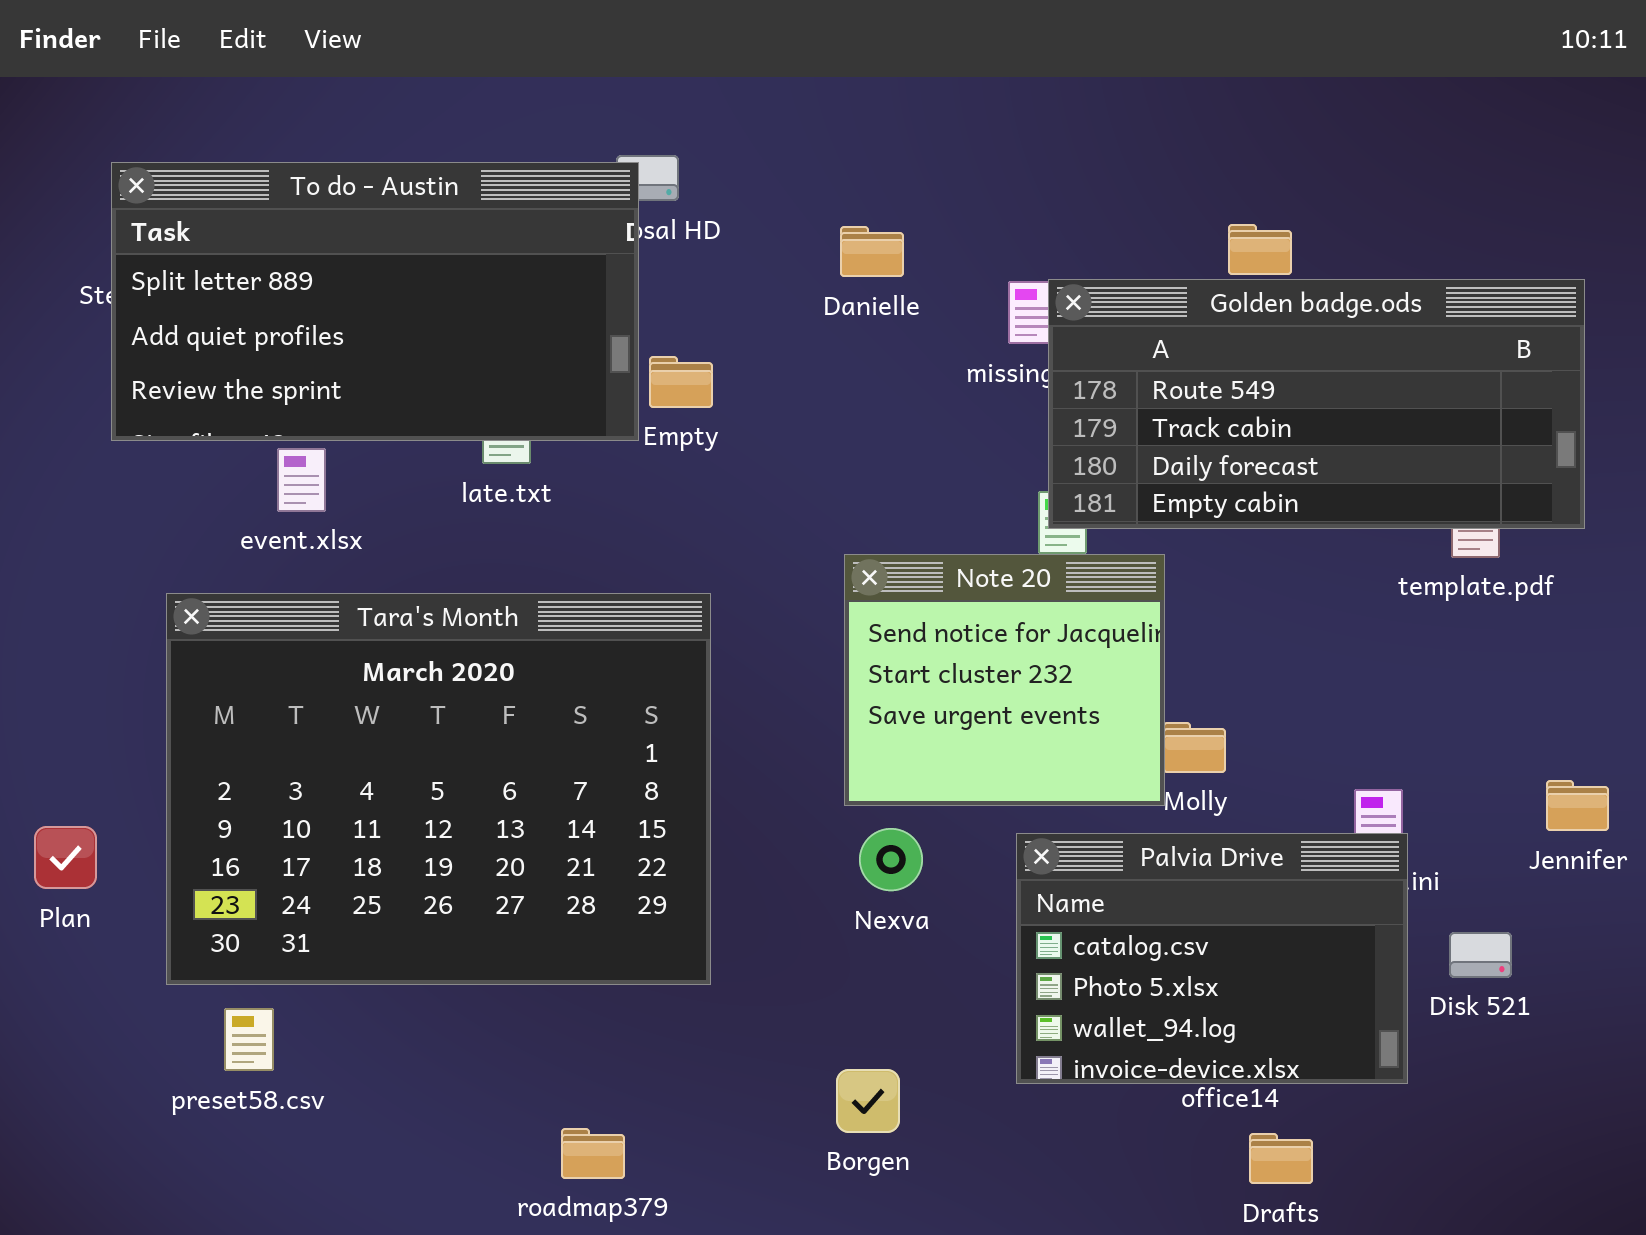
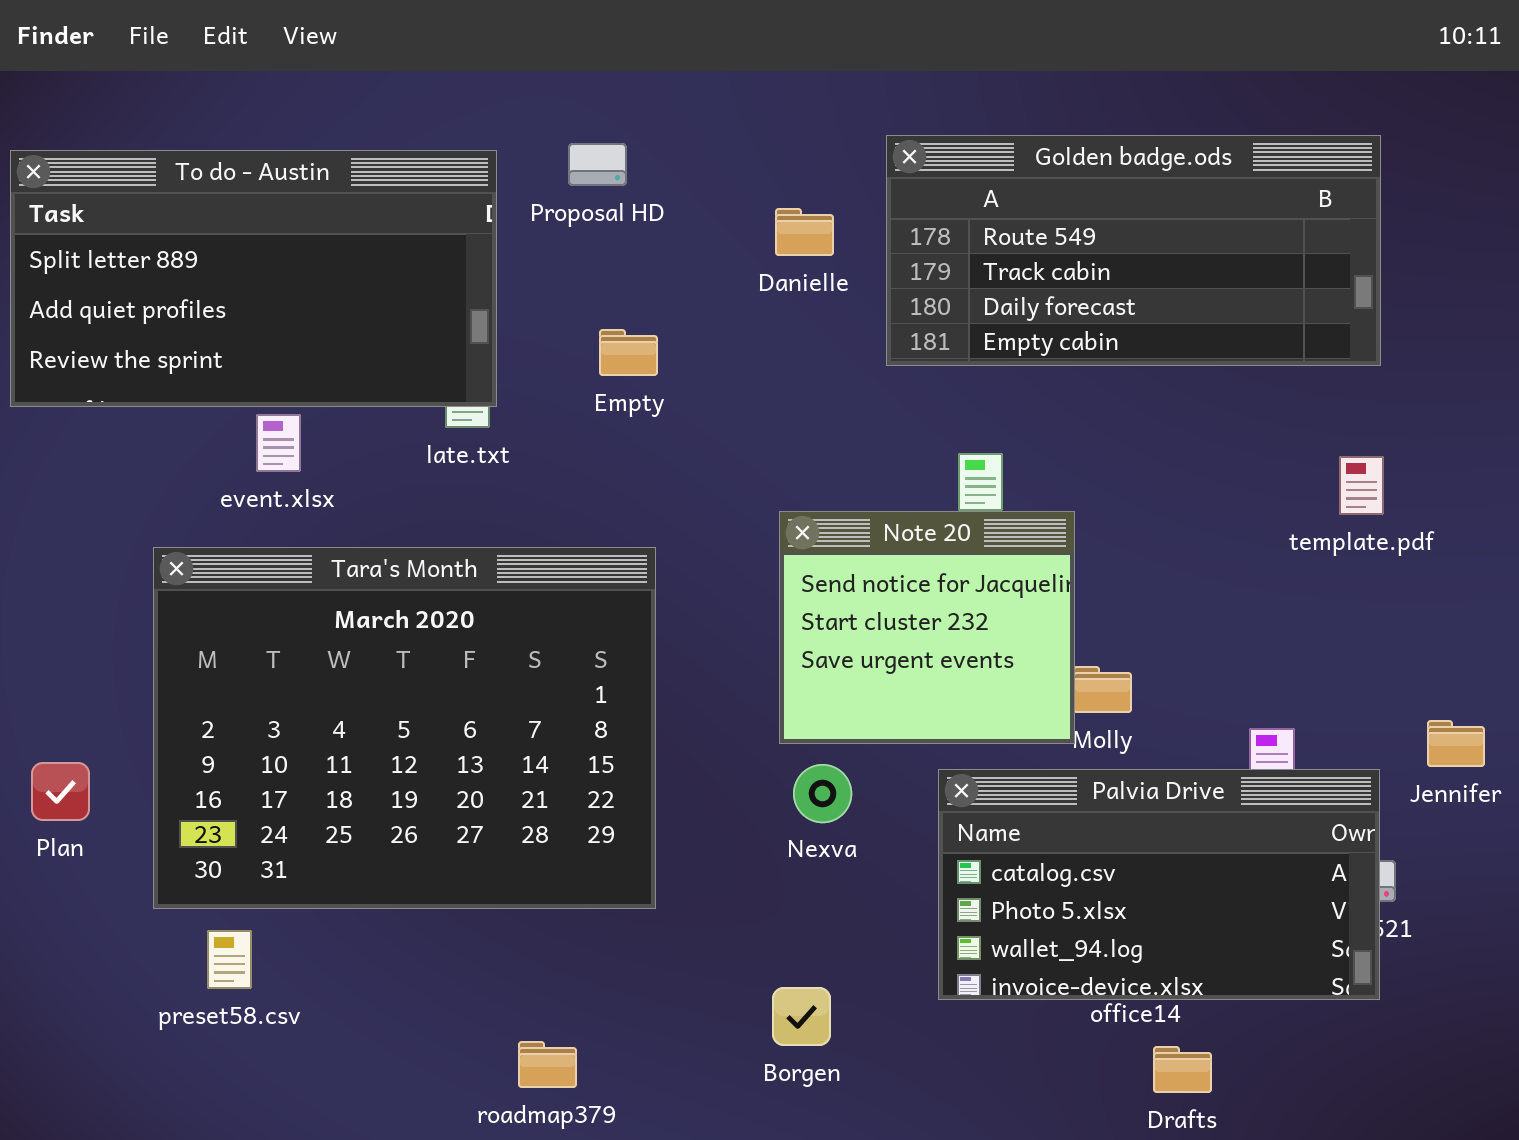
To do - Austin: [111,162,639,441] -> [10,150,497,407], moved
Golden badge.ods: [1048,279,1585,529] -> [886,135,1381,366], moved
Palvia Drive: [1016,833,1408,1084] -> [938,769,1380,1000], resized

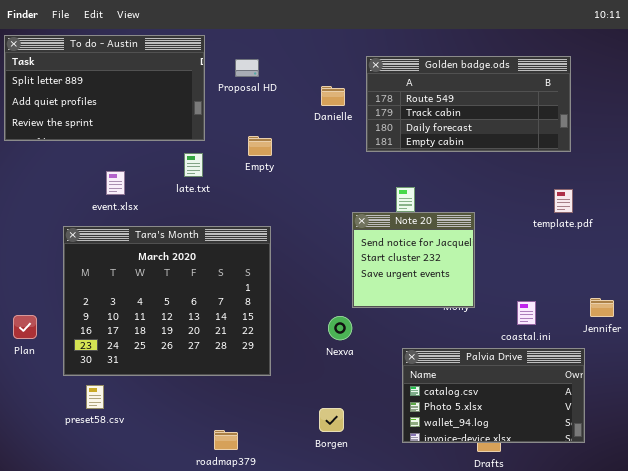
To do - Austin: [10,150,497,407] -> [4,35,205,141], moved
Note 20: [779,511,1075,744] -> [352,212,475,308], moved
Palvia Drive: [938,769,1380,1000] -> [402,348,585,443], moved

